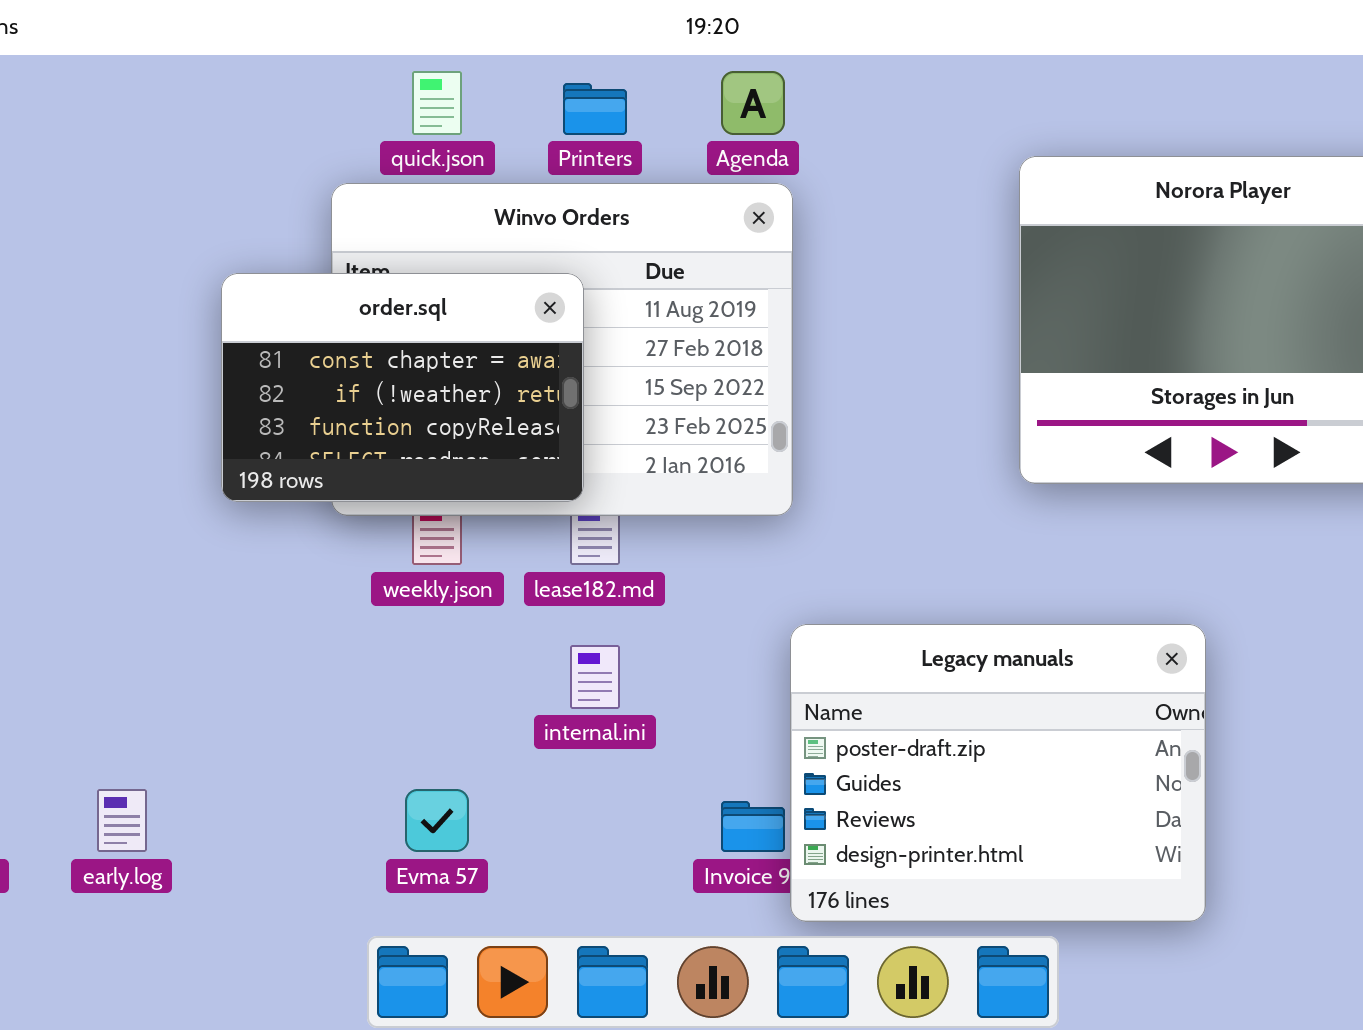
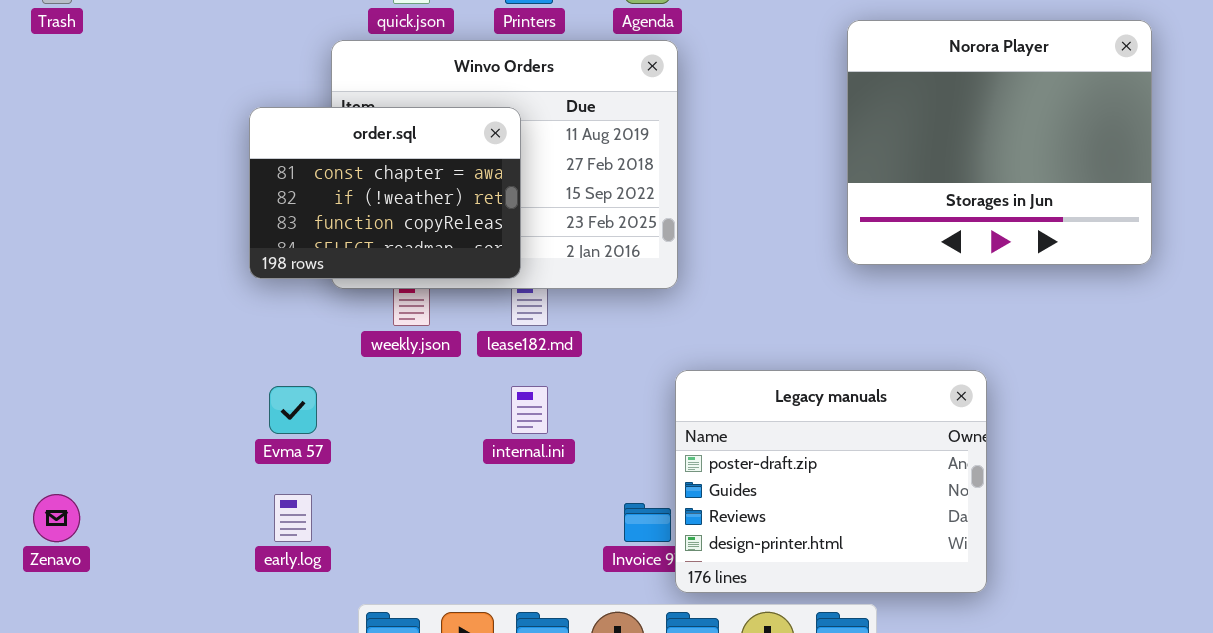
early.log: [97,789,147,852] -> [274,494,312,542], moved
Evma 57: [405,789,469,852] -> [269,386,317,434], moved

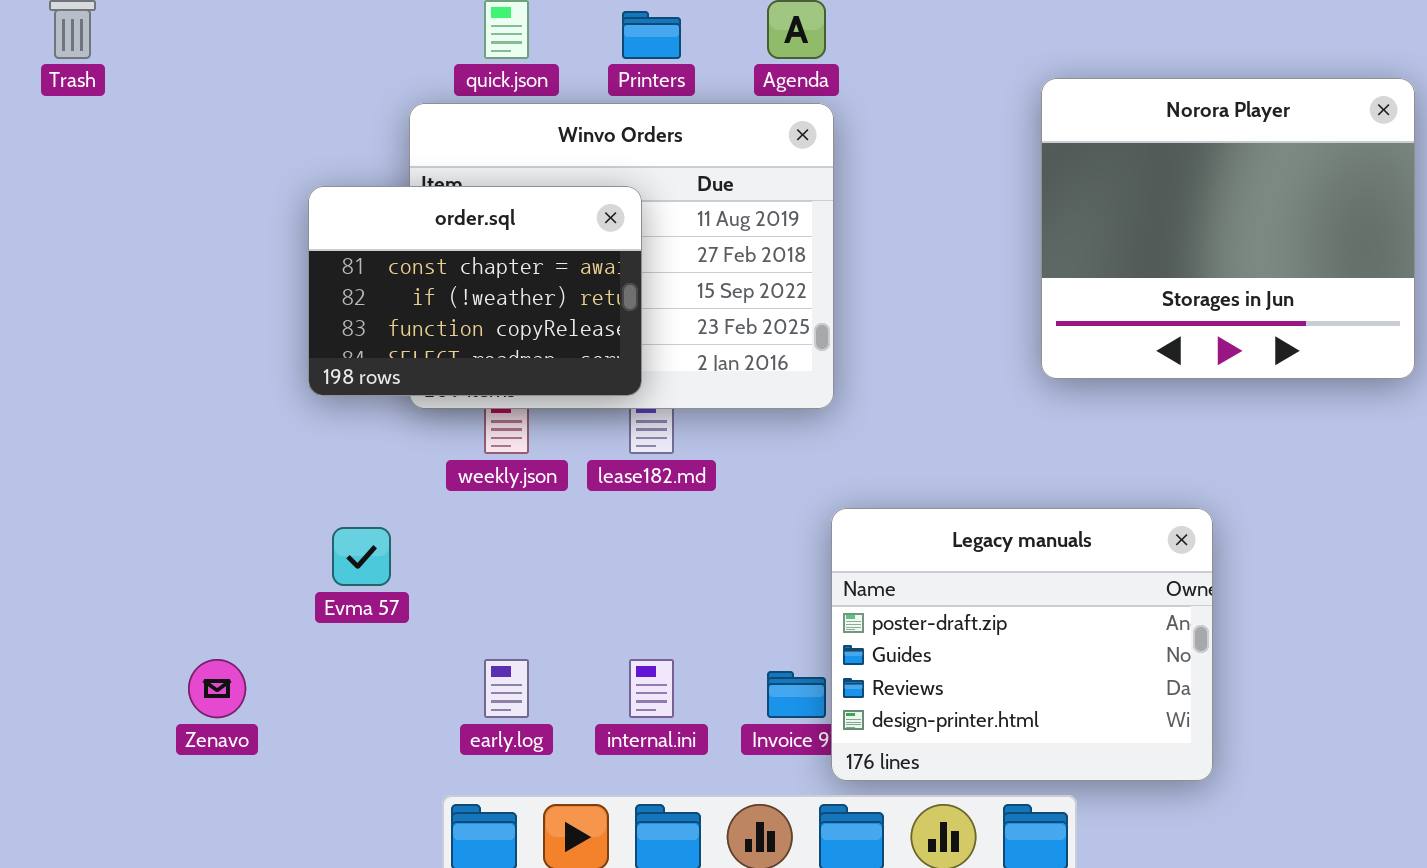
internal.ini: [511,386,548,434] -> [629,659,674,718], moved
Zenavo: [33,494,80,542] -> [188,659,246,718], moved
early.log: [274,494,312,542] -> [484,659,529,718], moved

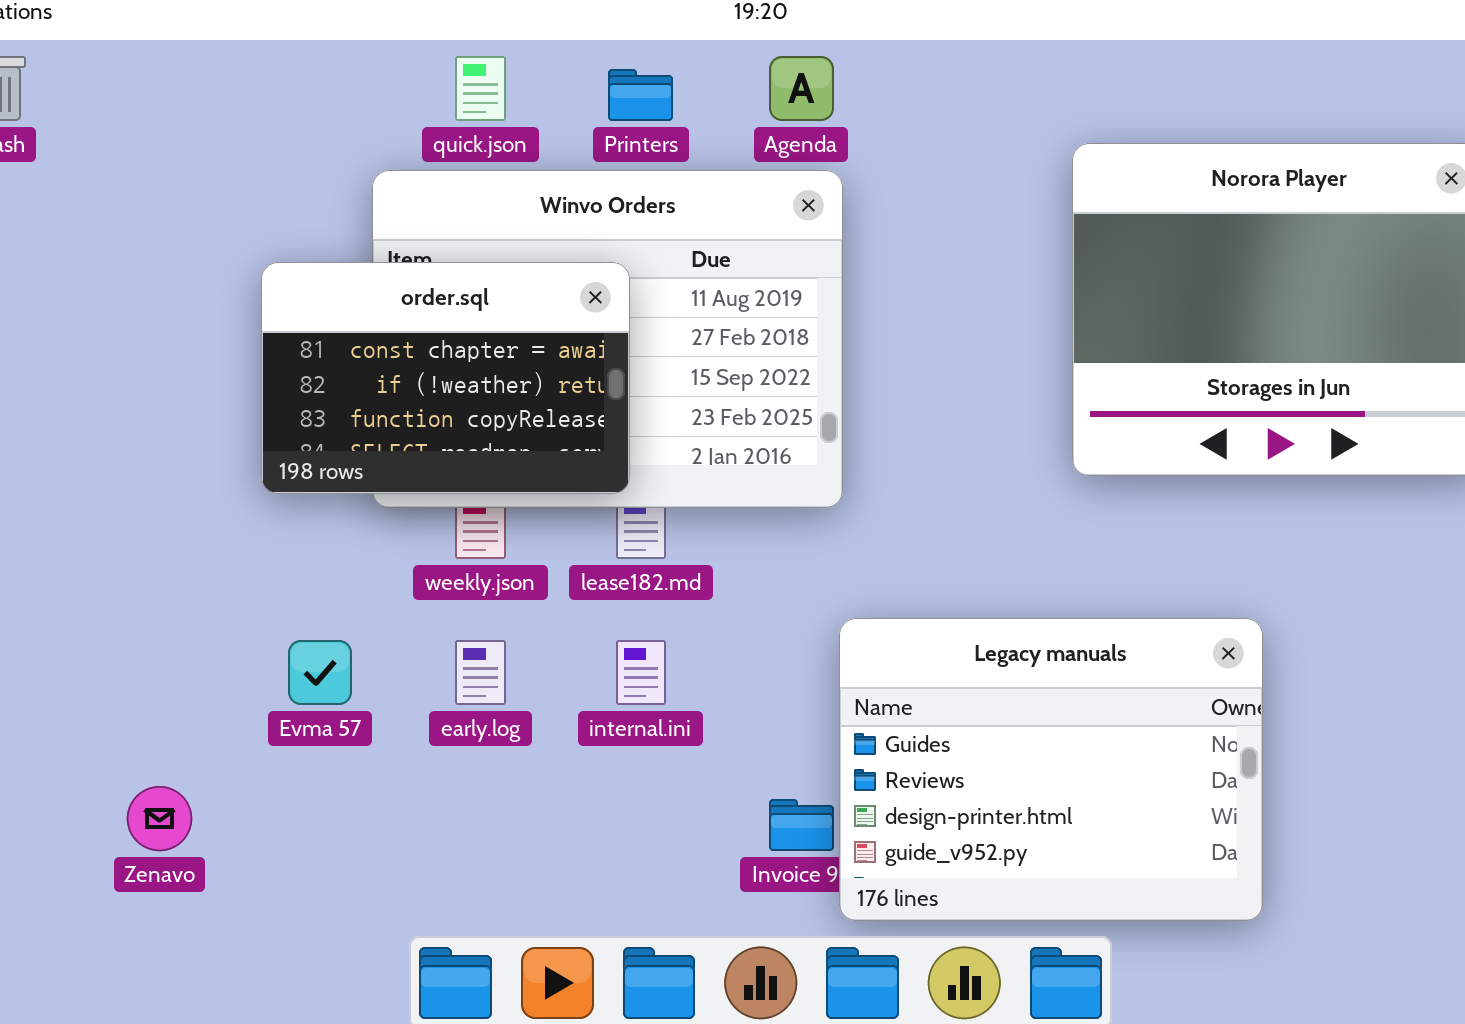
Legacy manuals: [831,508,1213,781] -> [839,618,1263,921], scrolled down 1 row
early.log: [484,659,529,718] -> [455,640,506,705], moved
internal.ini: [629,659,674,718] -> [616,640,666,705], moved

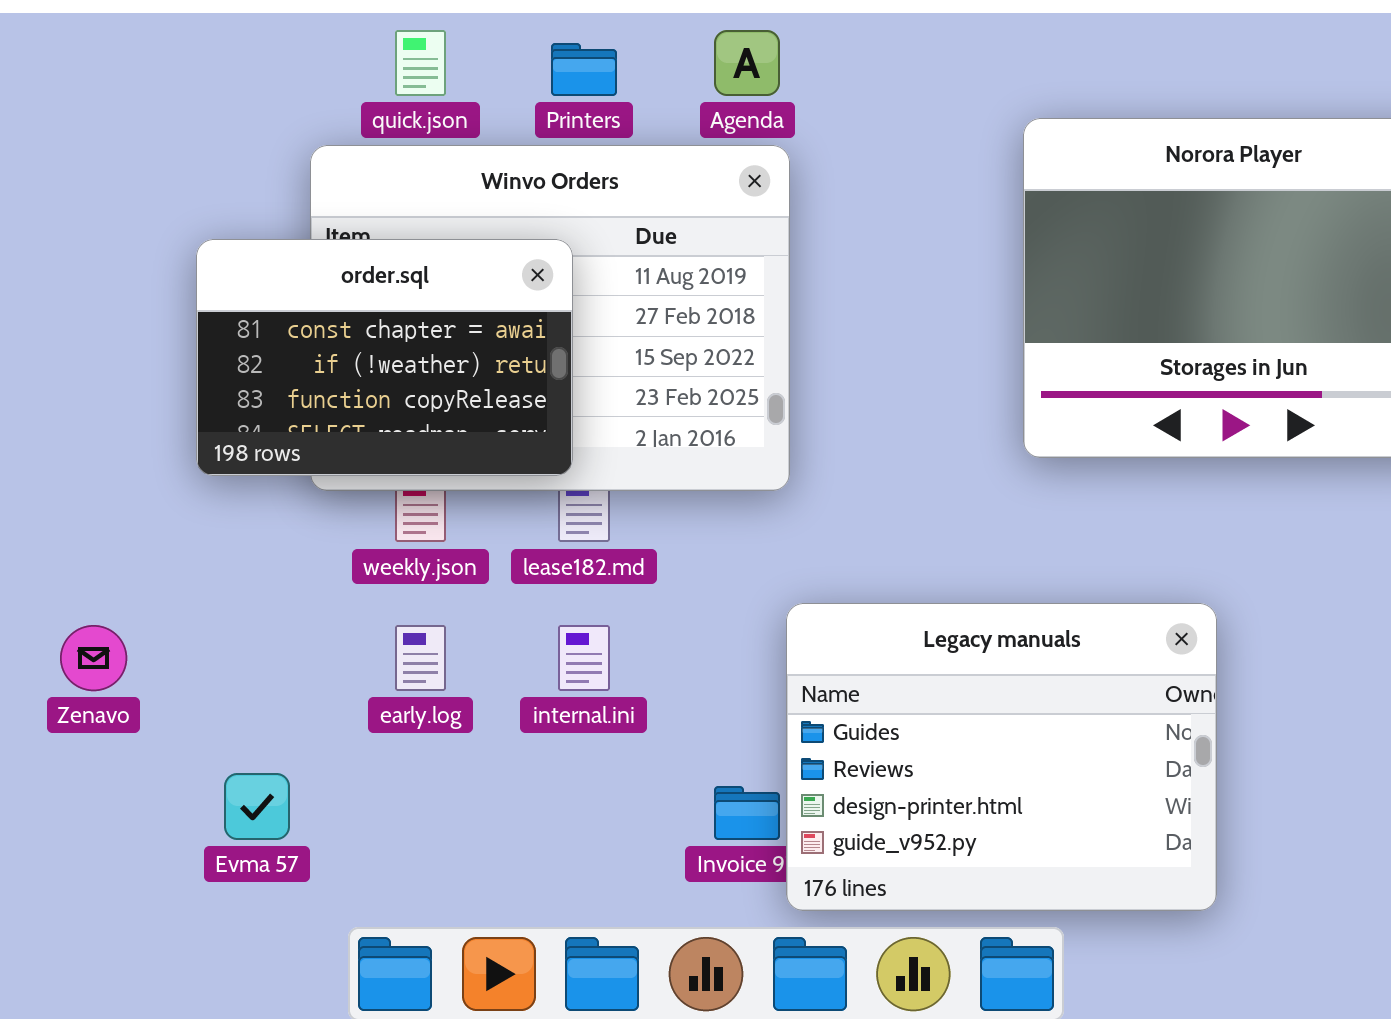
Evma 57: [288,640,352,705] -> [224,773,290,840], moved
Zenavo: [127,786,192,851] -> [60,625,127,691], moved

